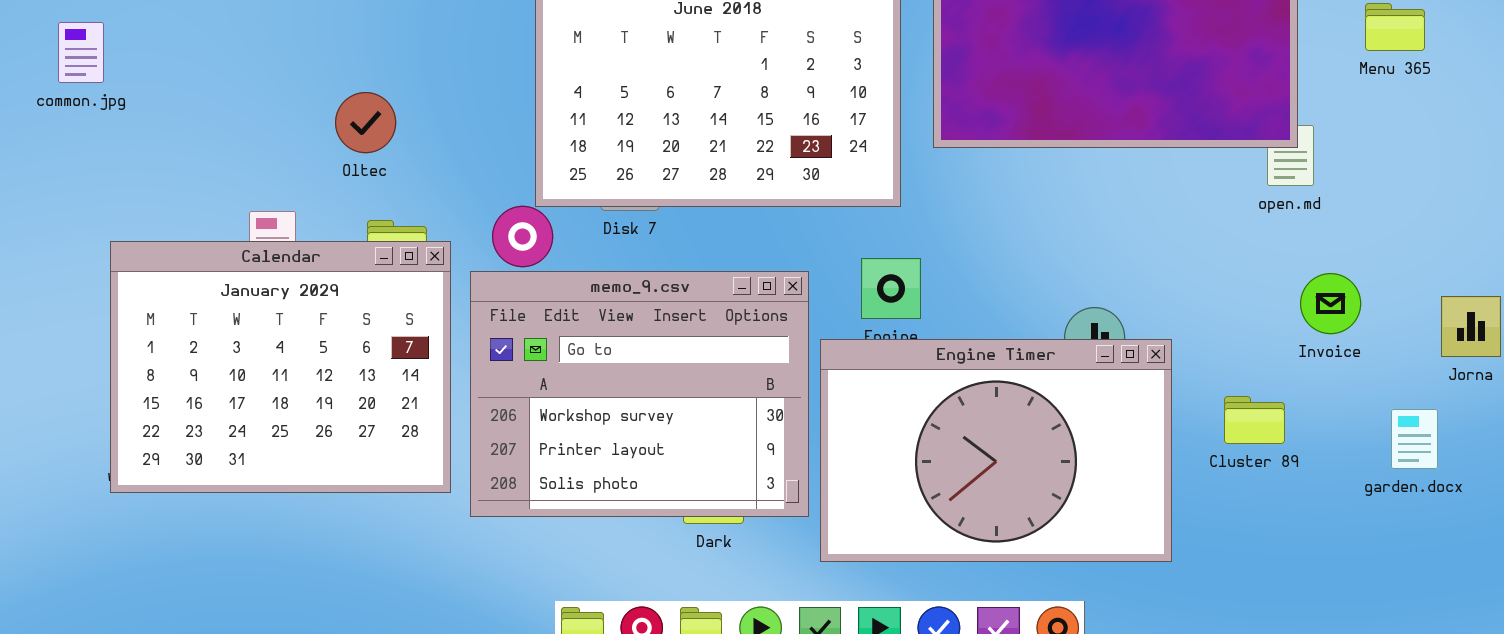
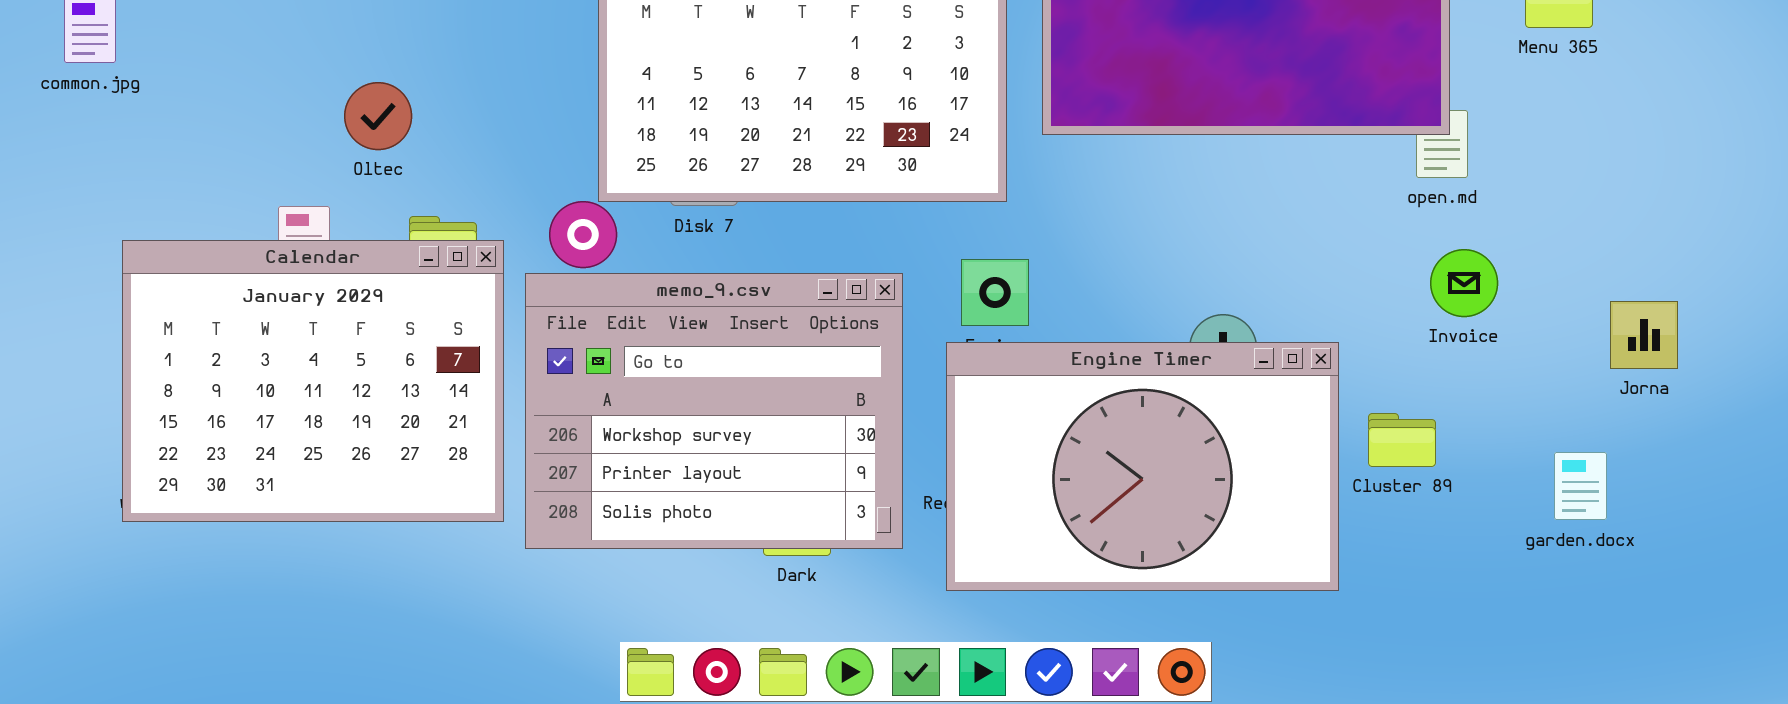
Oltec: [335,92,396,153] -> [344,82,412,150], moved
Invoice: [1300,273,1361,334] -> [1430,249,1498,317], moved
Engine Timer: [820,339,1172,562] -> [946,342,1339,591], moved
garden.docx: [1391,409,1438,469] -> [1554,452,1607,520], moved

